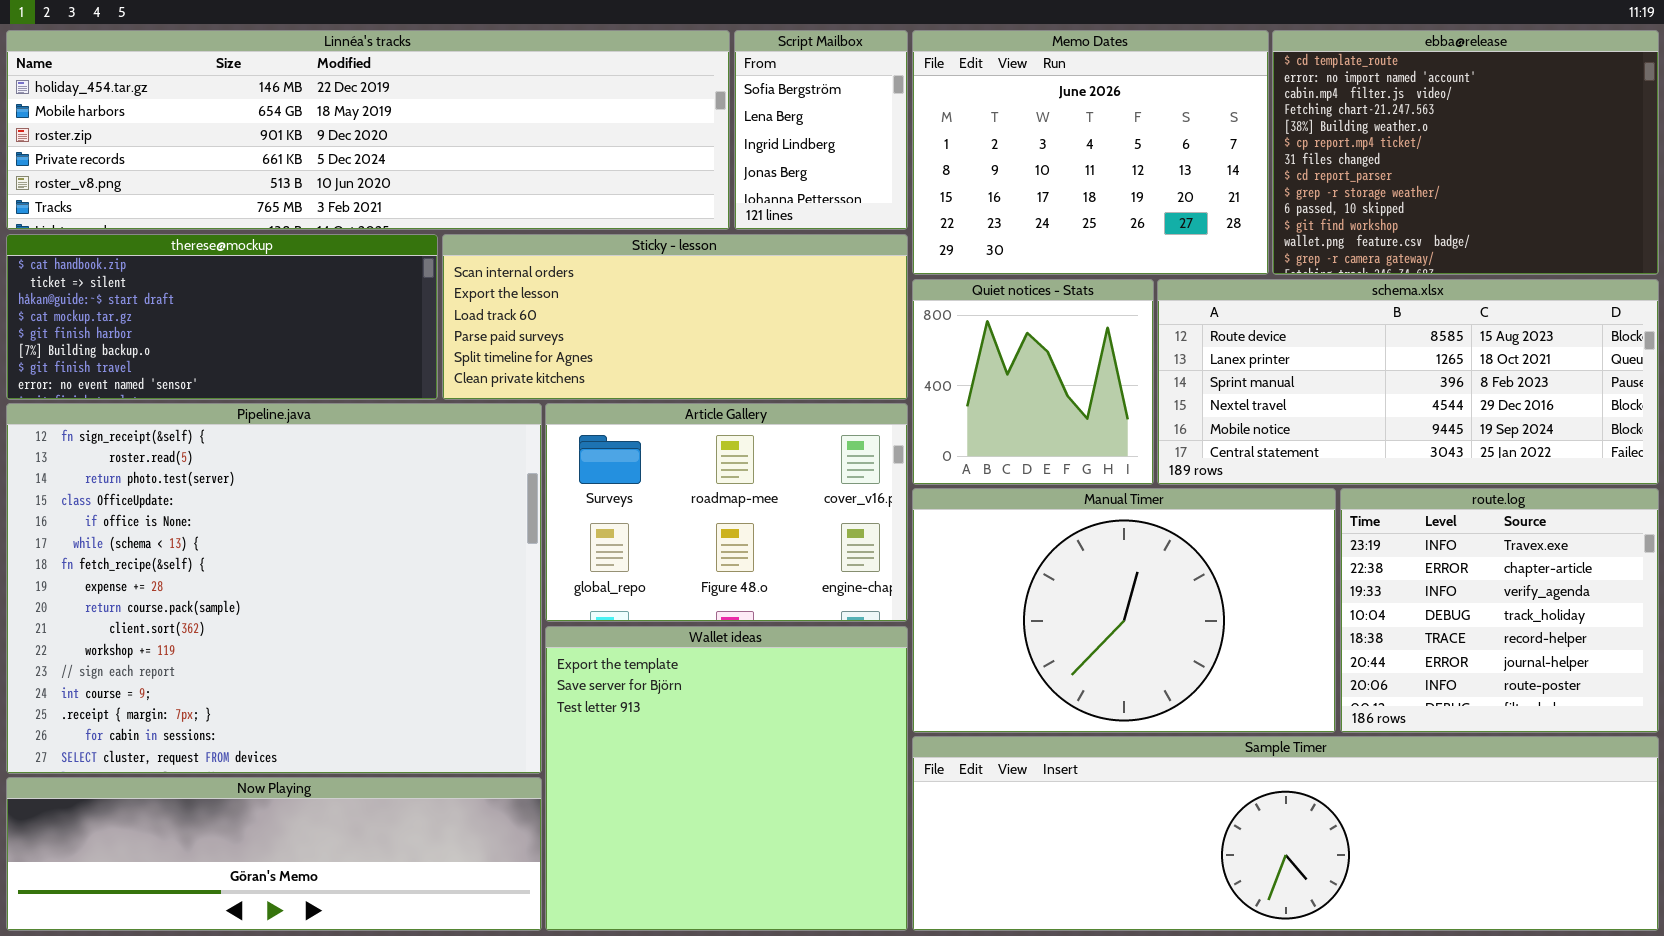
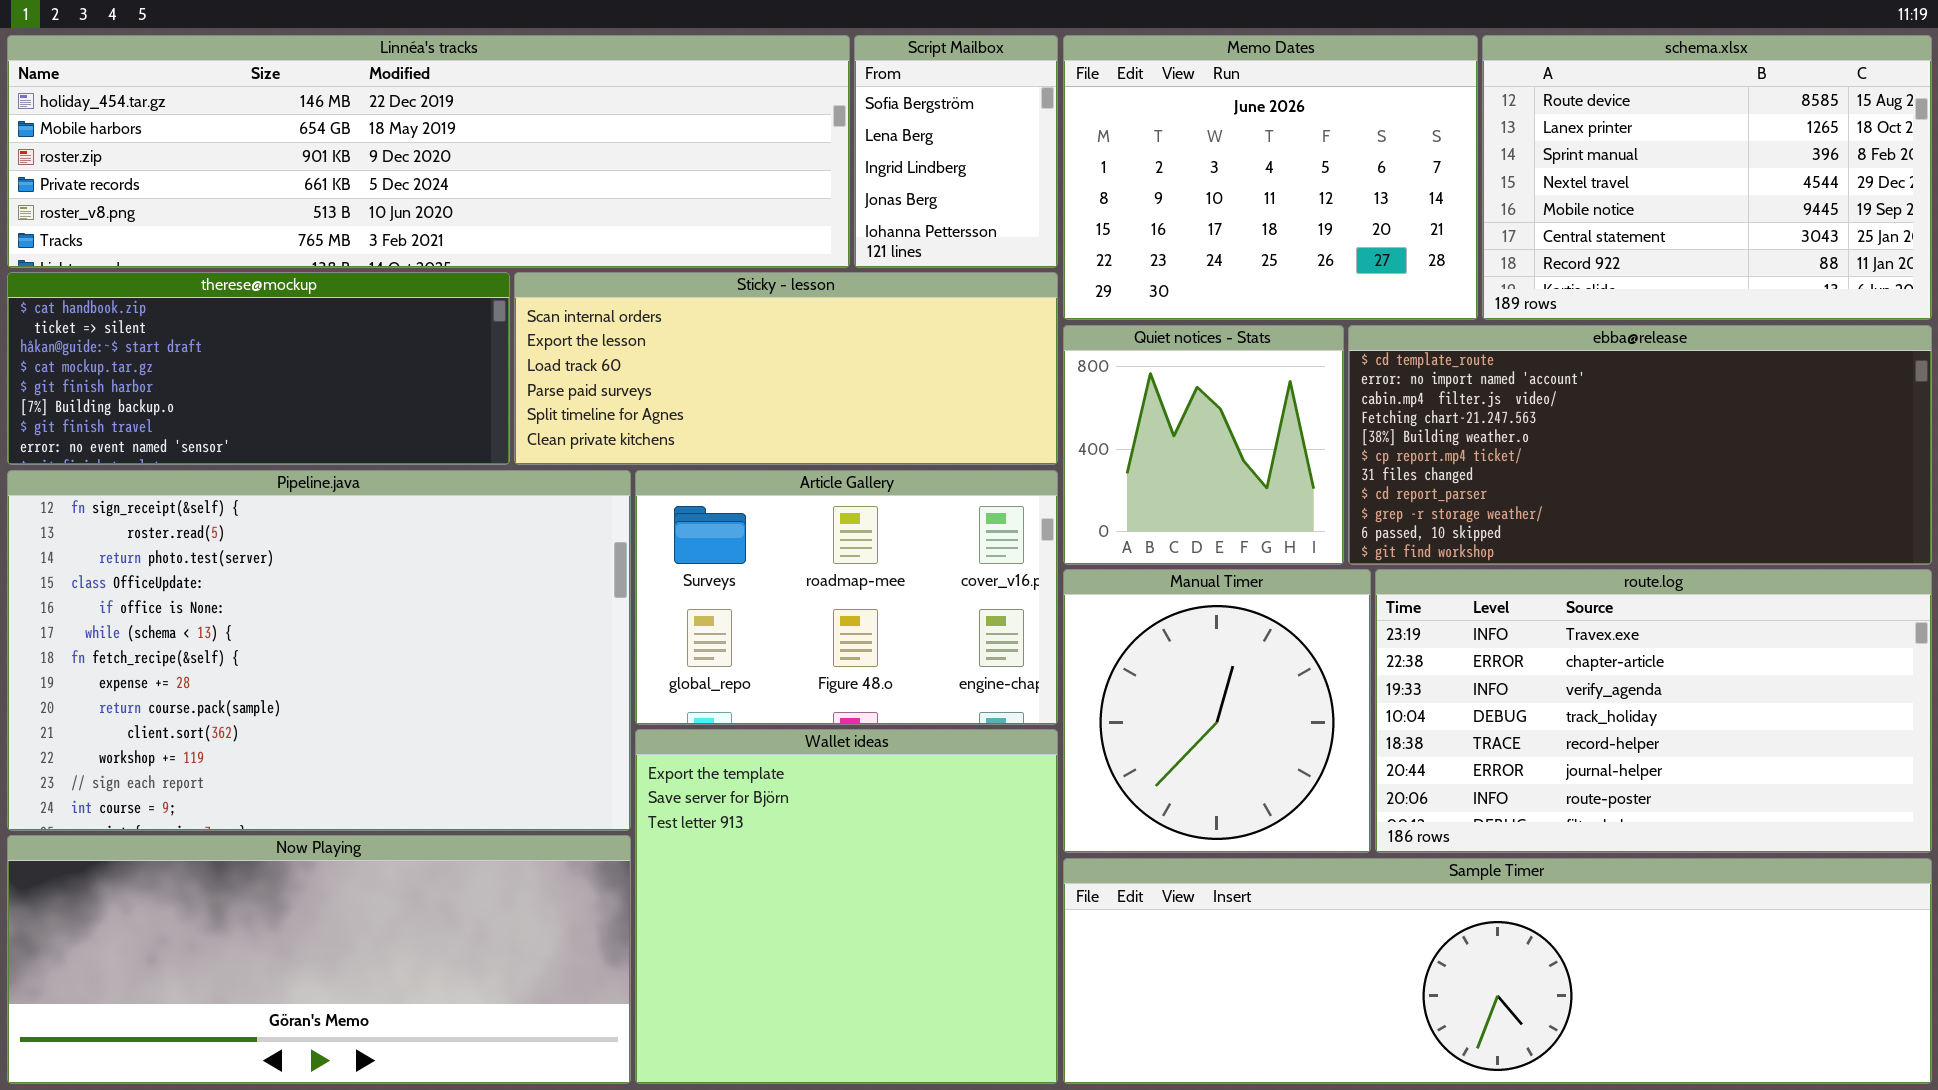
ebba@release: [1272,30,1659,275] -> [1348,325,1932,565], moved, resized
schema.xlsx: [1157,279,1659,485] -> [1482,35,1932,320], moved, resized
Pipeline.java: [6,403,542,774] -> [7,470,631,831], resized
Manual Timer: [912,488,1336,733] -> [1063,569,1371,853], resized
route.log: [1340,488,1659,733] -> [1375,569,1932,853], resized
Now Playing: [6,777,542,931] -> [7,835,631,1084], resized

